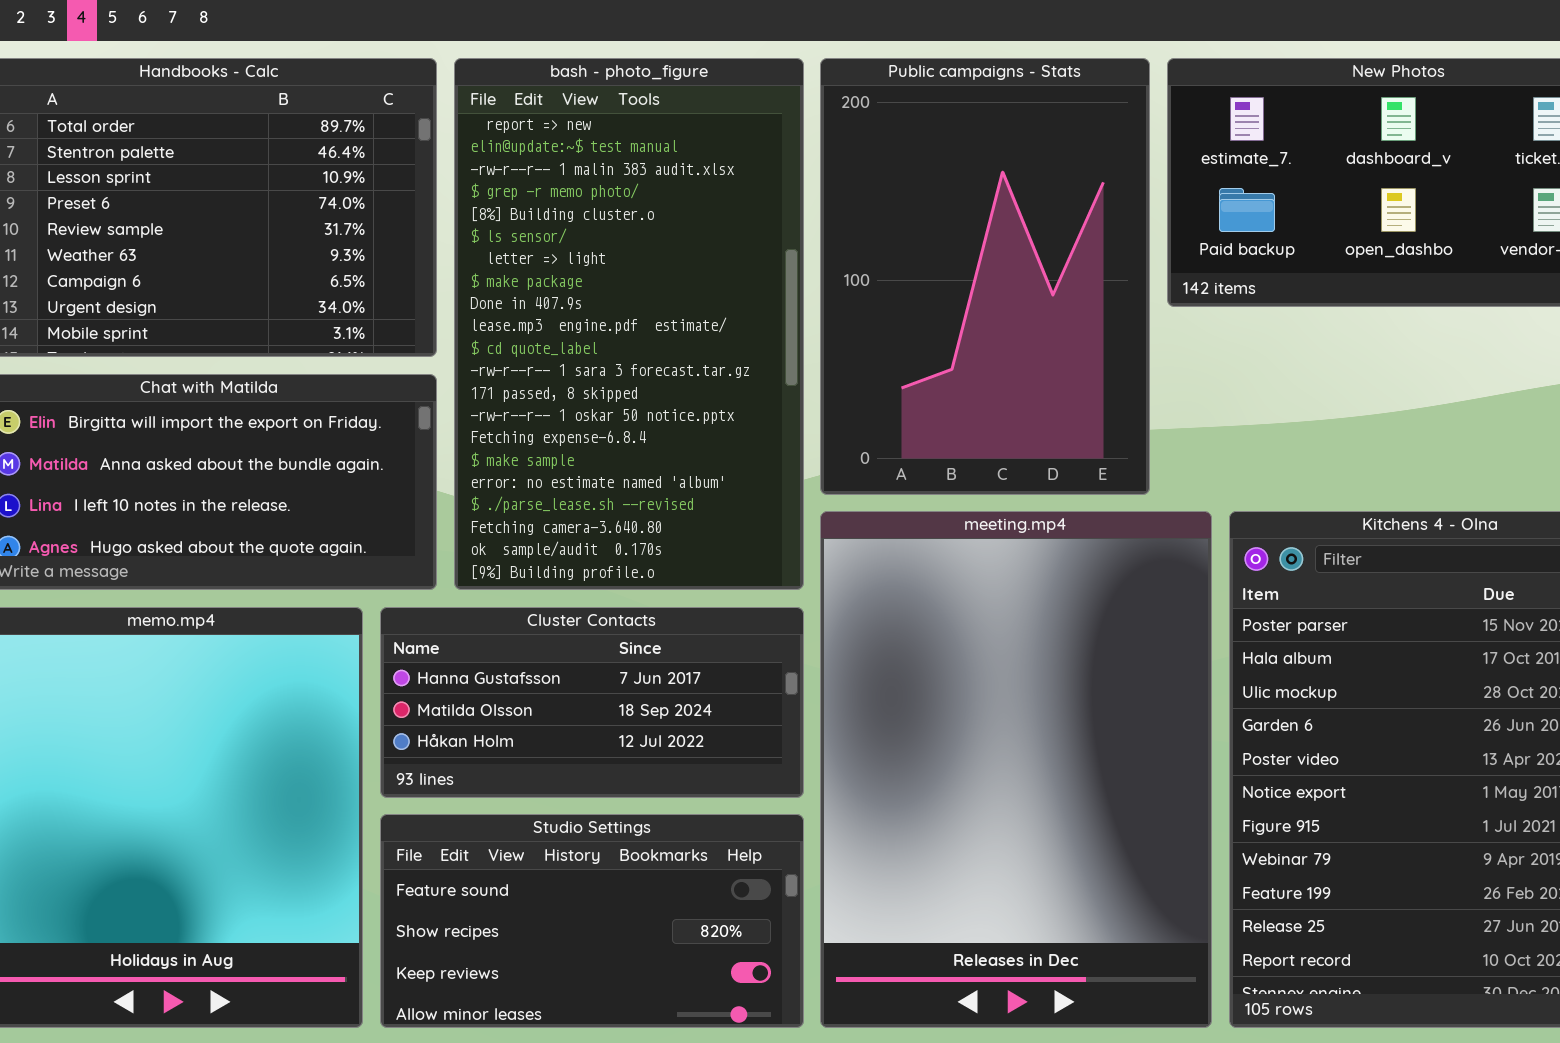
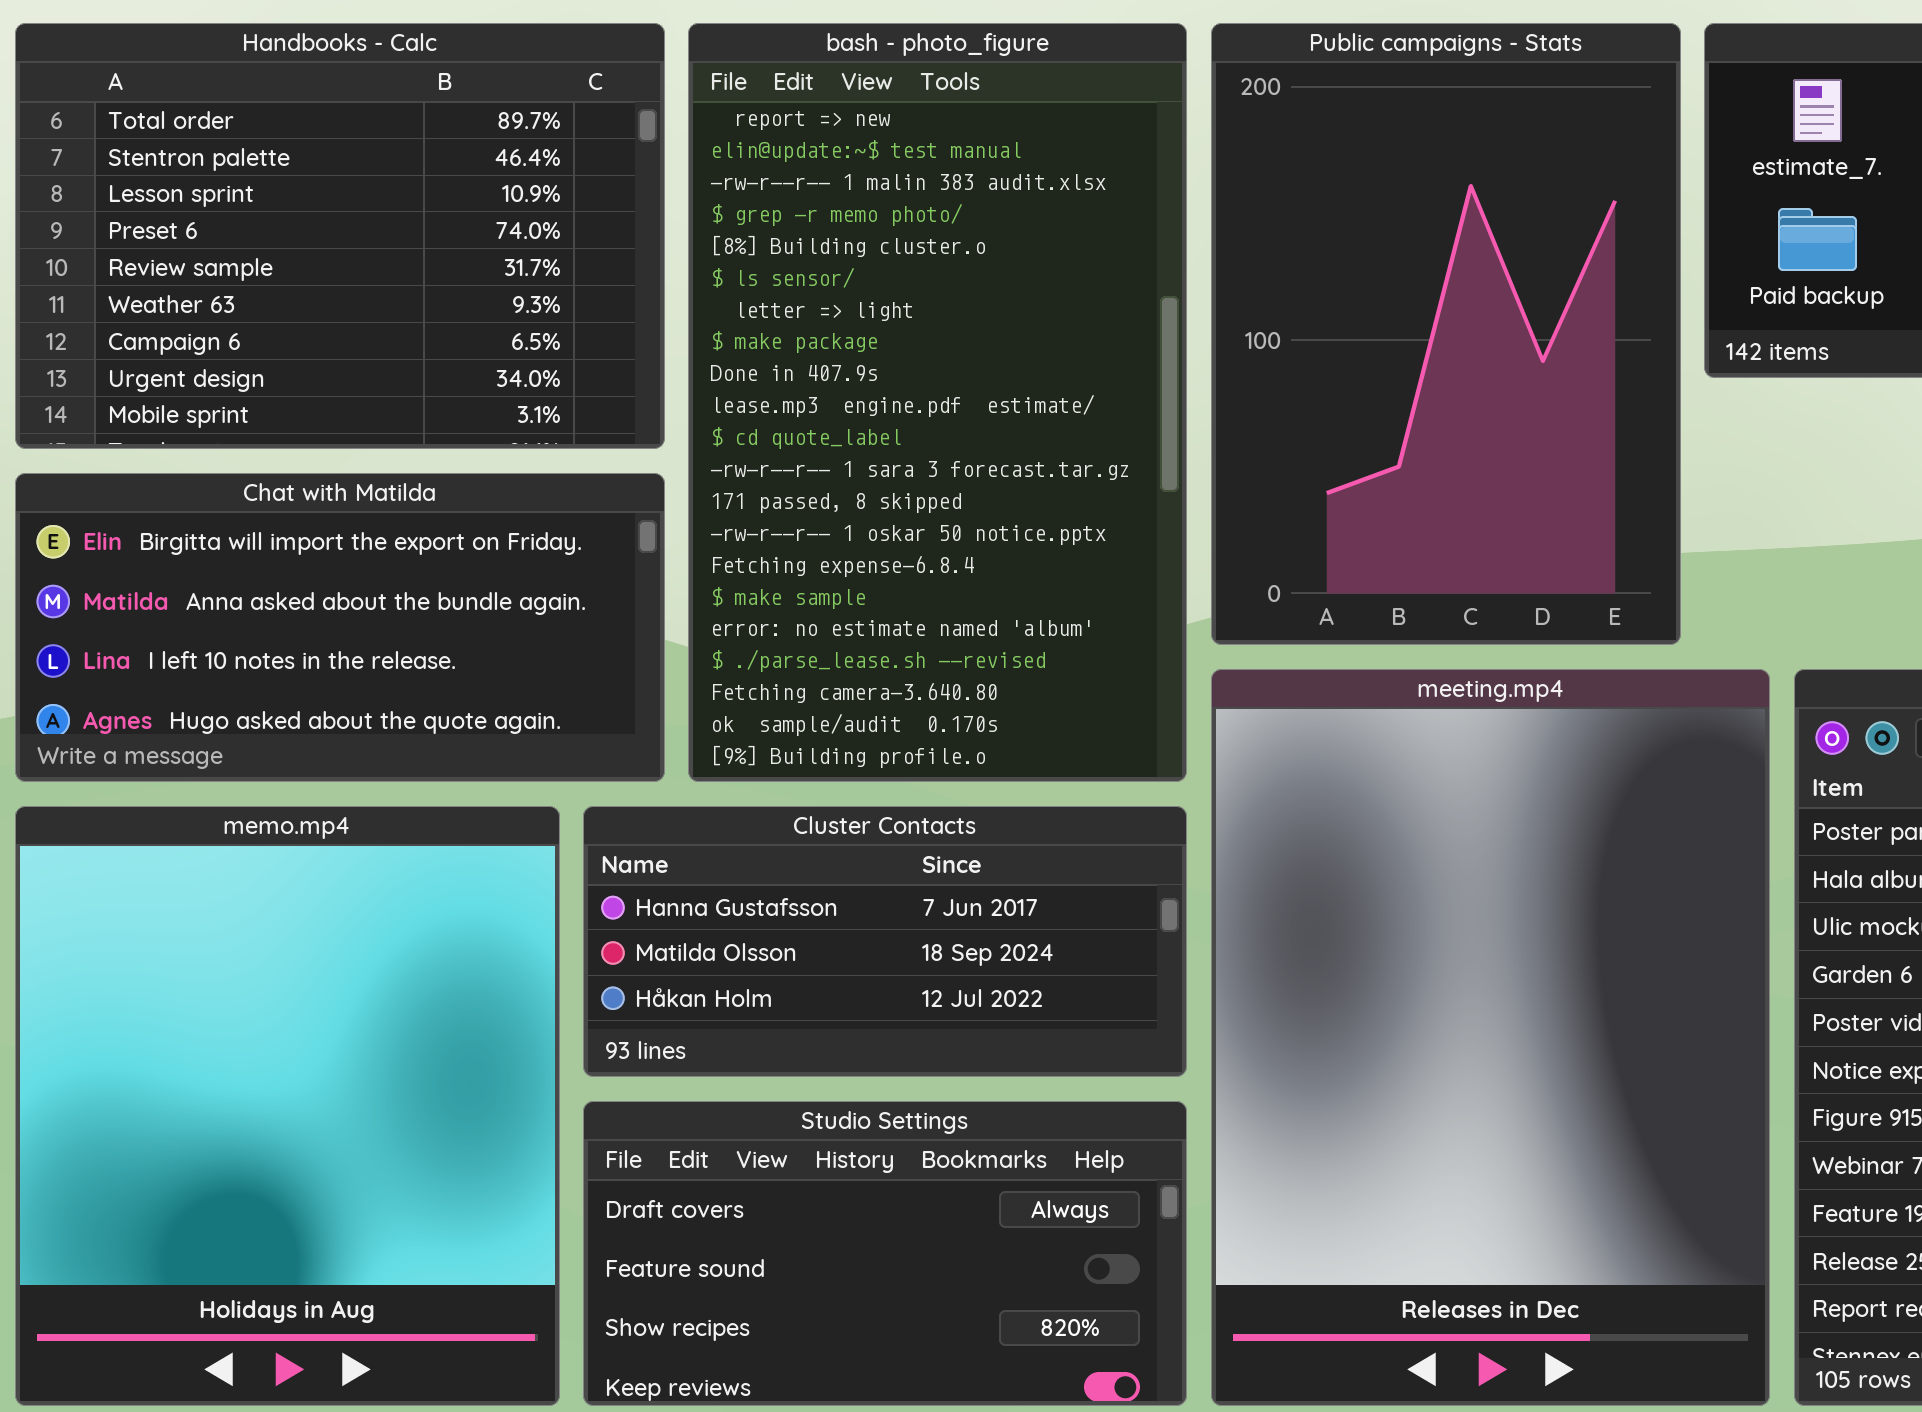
Studio Settings: [380,814,804,1028] -> [583,1101,1187,1406], scrolled up 1 row

